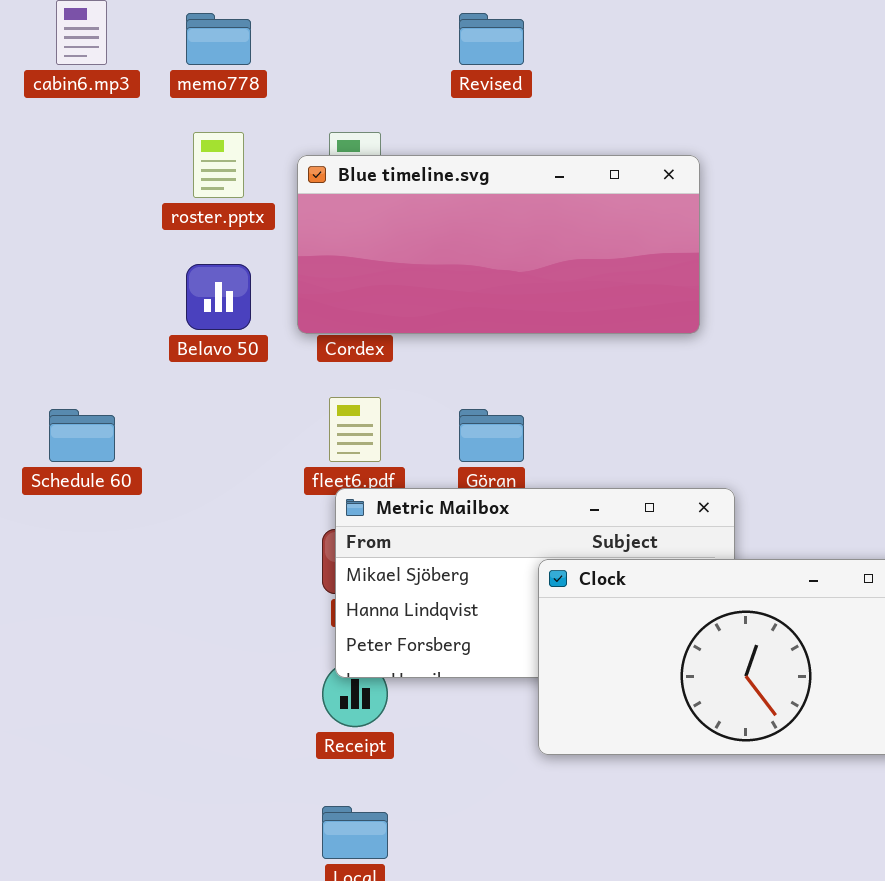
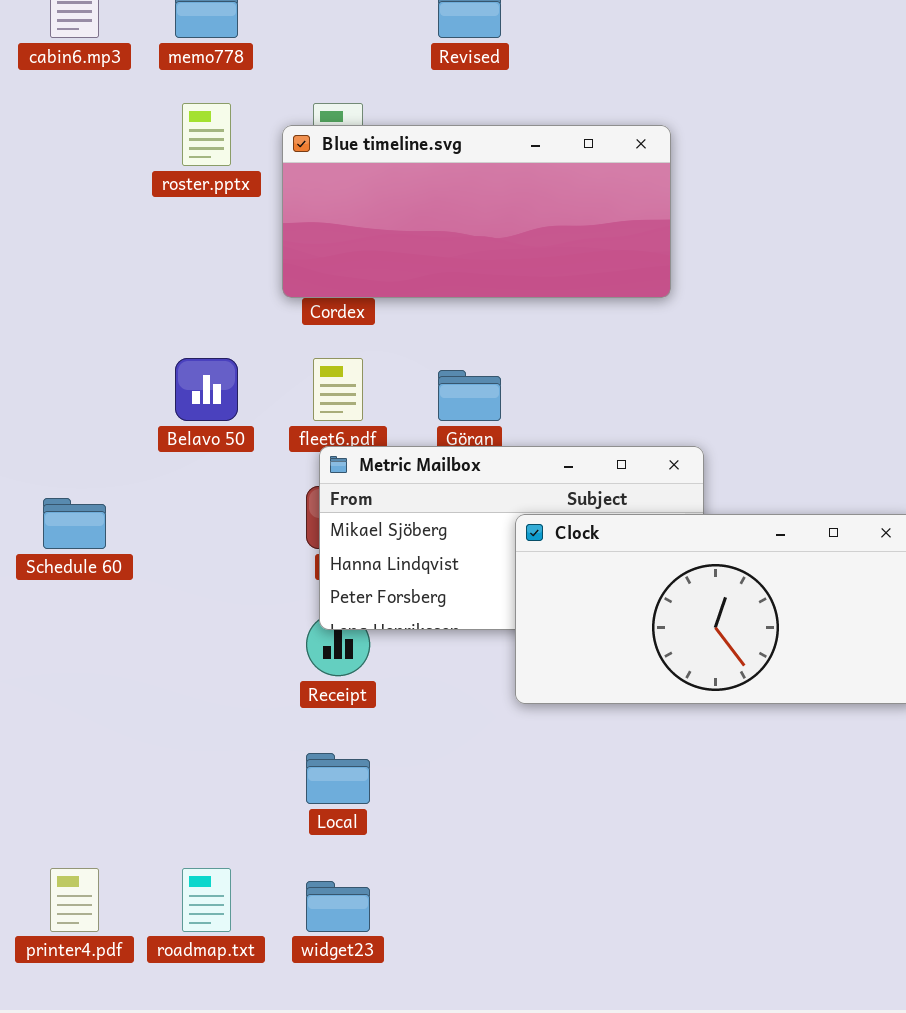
Belavo 50: [186,264,251,330] -> [175,358,238,421], moved
Schedule 60: [49,409,115,462] -> [43,498,106,549], moved

